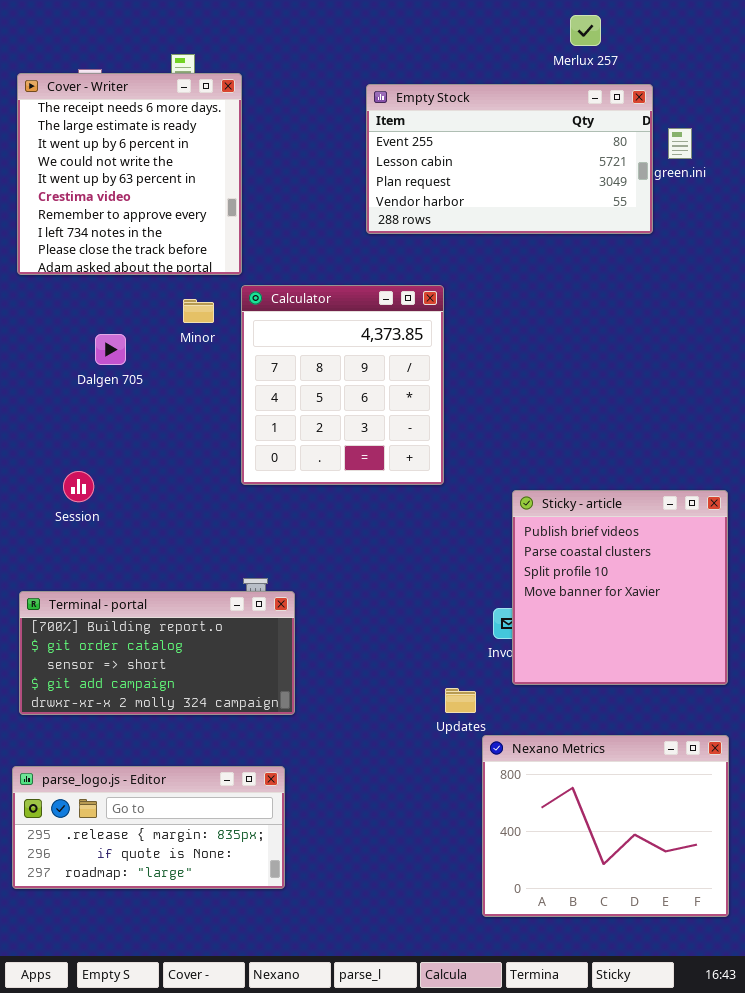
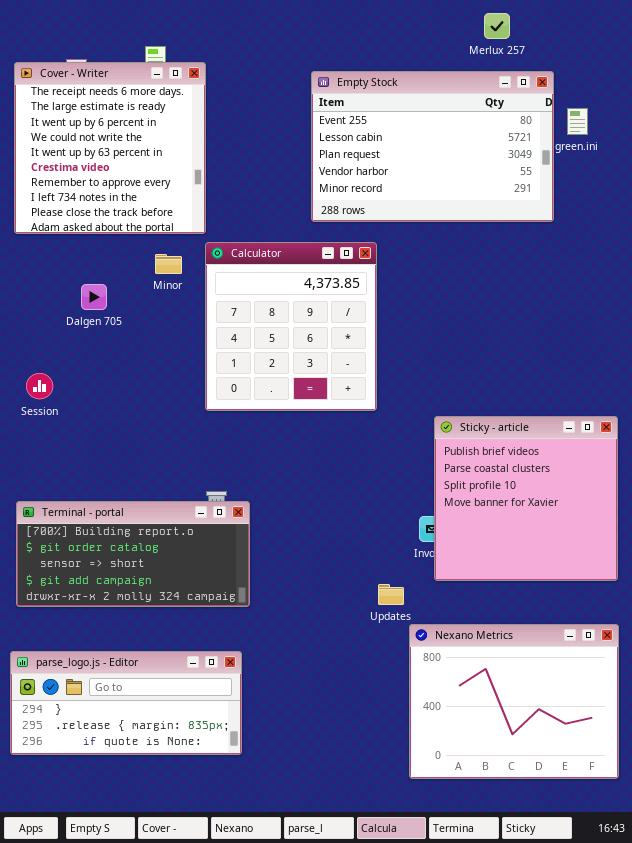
Empty Stock: [366,84,653,234] -> [311,71,554,222], resized
Session: [63,471,94,502] -> [26,373,53,399], moved
parse_logo.js - Editor: [12,766,285,889] -> [10,651,242,755], scrolled up 1 row

